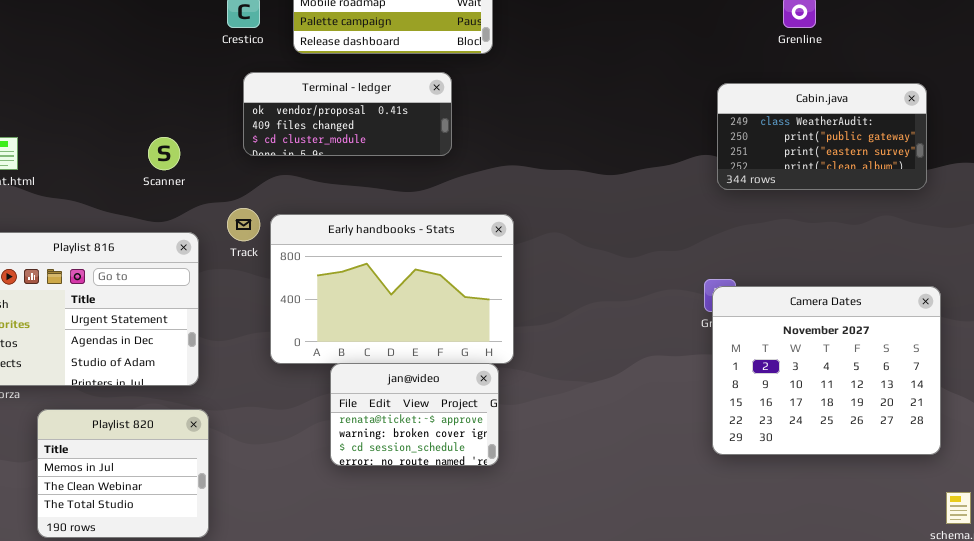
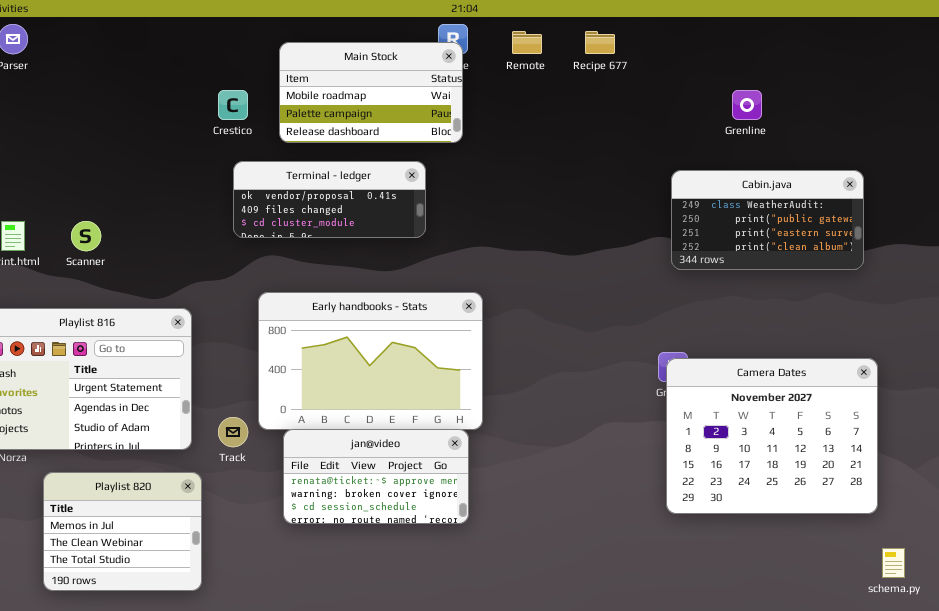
Scanner: [148,137,180,170] -> [71,221,101,251], moved
Track: [227,208,260,241] -> [218,417,248,447], moved
jan@video: [330,363,499,466] -> [283,429,469,524], resized

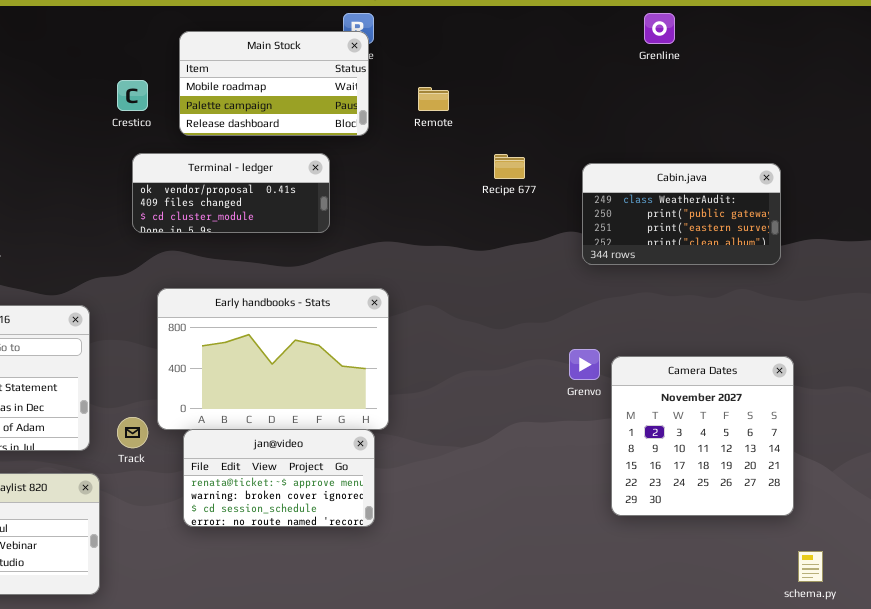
Remote: [512,31,542,54] -> [418,87,449,111], moved
Recipe 677: [585,31,615,54] -> [494,154,525,179], moved
Grenline: [732,90,762,120] -> [644,13,675,44], moved
Camera Dates: [666,358,878,514] -> [611,356,794,516], resized

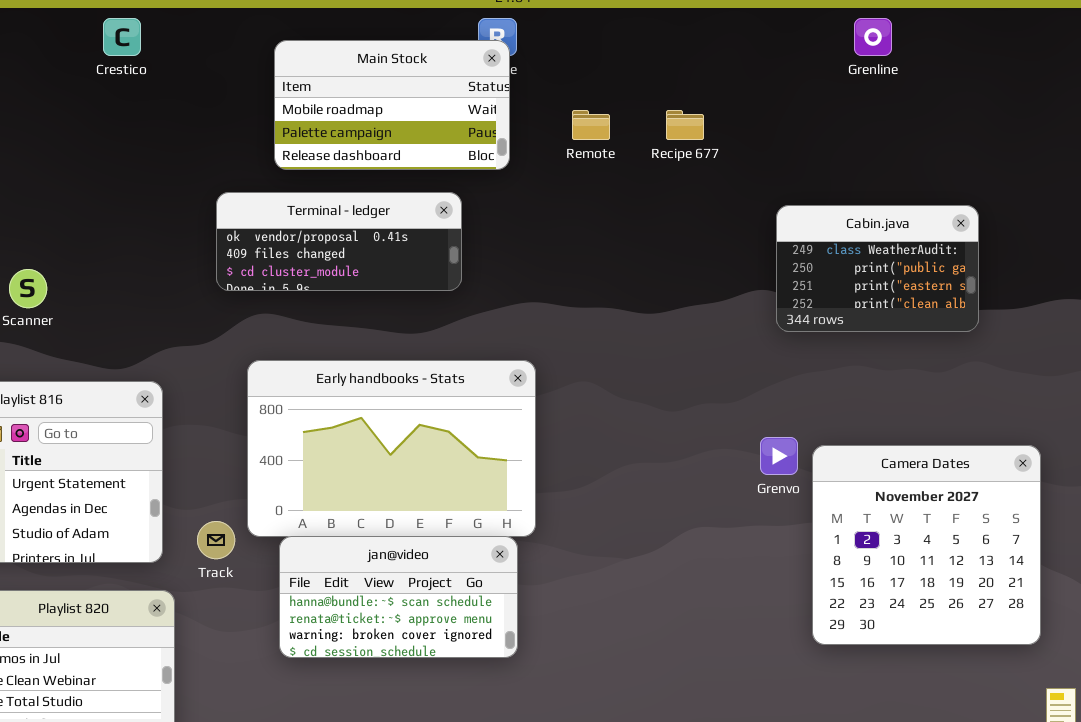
Crestico: [117,80,148,111] -> [103,18,141,56], moved
Recipe 677: [494,154,525,179] -> [666,110,704,140], moved
Cabin.java: [582,163,781,265] -> [776,205,979,332], resized
jan@video: [183,429,375,527] -> [279,536,518,658], scrolled up 1 row

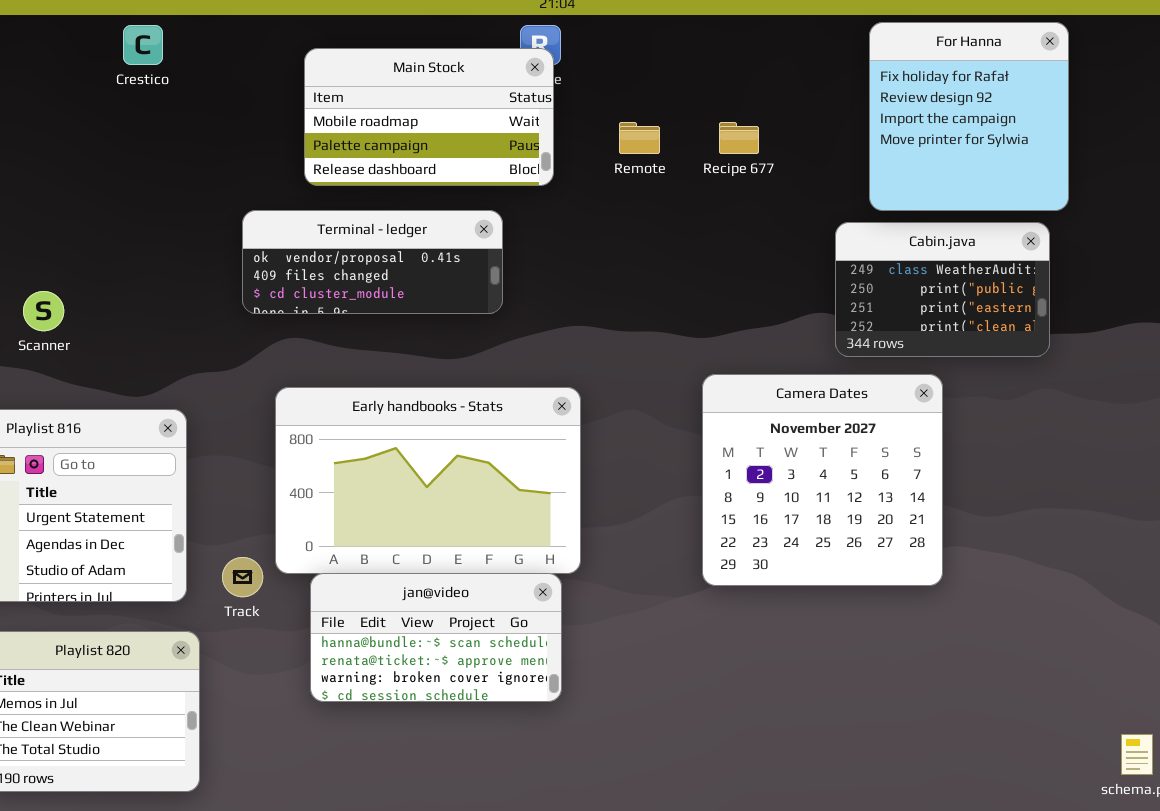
For Hanna: none -> [869,22,1069,211], opened
Camera Dates: [812,445,1041,645] -> [702,374,943,586], moved

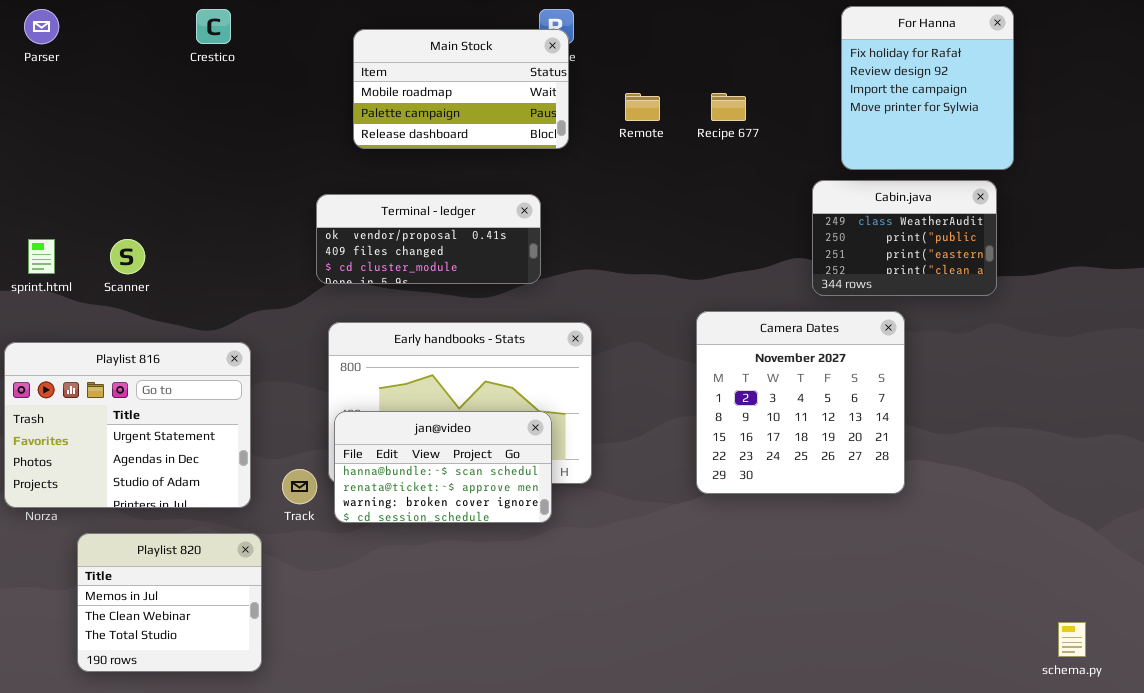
Terminal - ledger: [242,210,503,314] -> [316,194,541,284], moved
jan@video: [310,573,562,702] -> [334,411,552,523], moved

